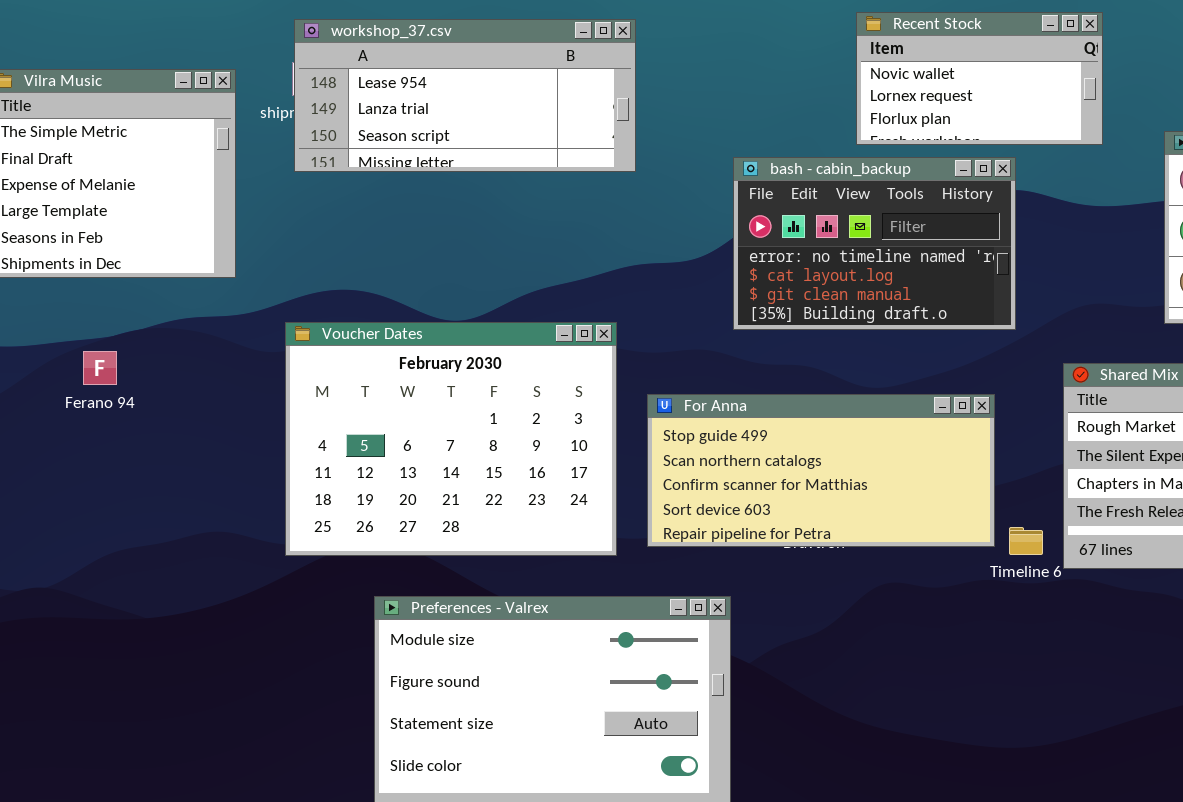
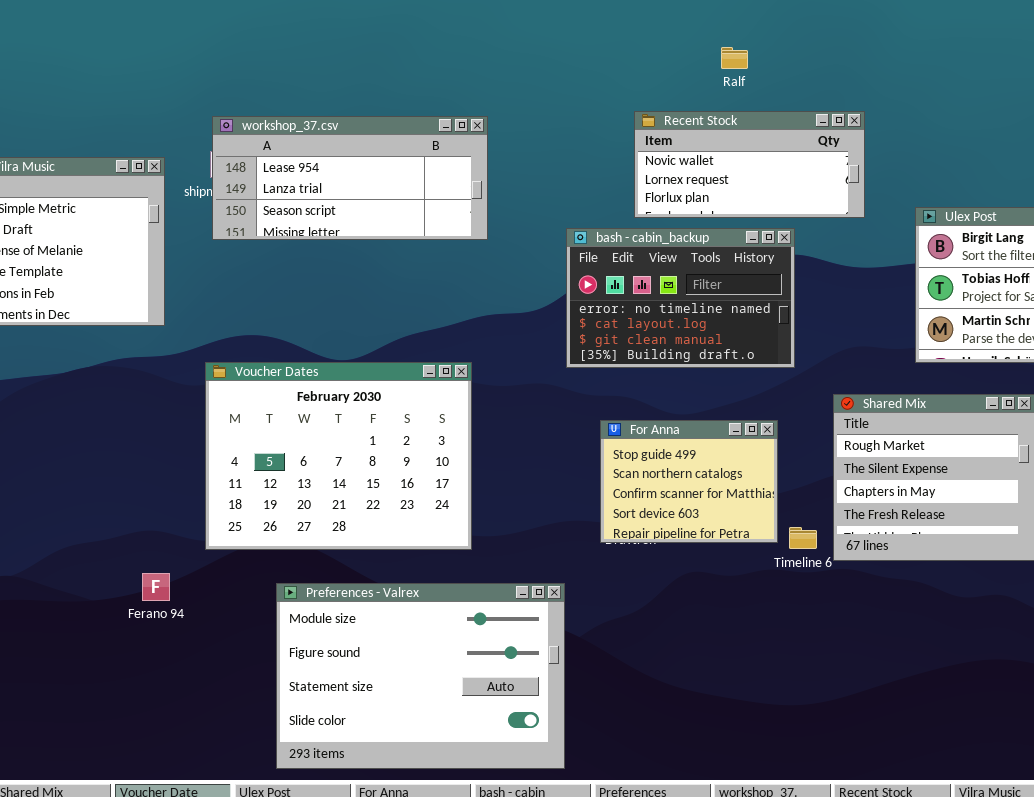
Recent Stock: [856,12,1103,145] -> [634,111,865,218], resized
Ferano 94: [83,351,117,385] -> [142,573,170,601], moved
For Anna: [647,394,995,547] -> [600,420,778,543], resized

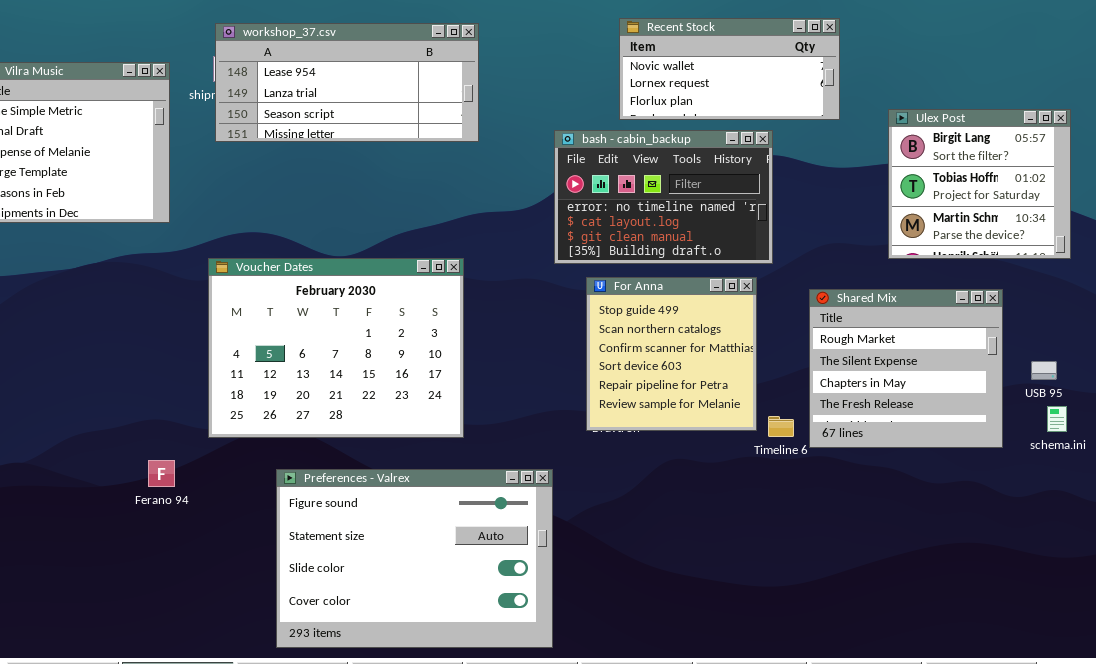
For Anna: [600,420,778,543] -> [586,277,757,431], resized
Preferences - Valrex: [276,583,565,769] -> [276,469,553,648], scrolled down 1 row

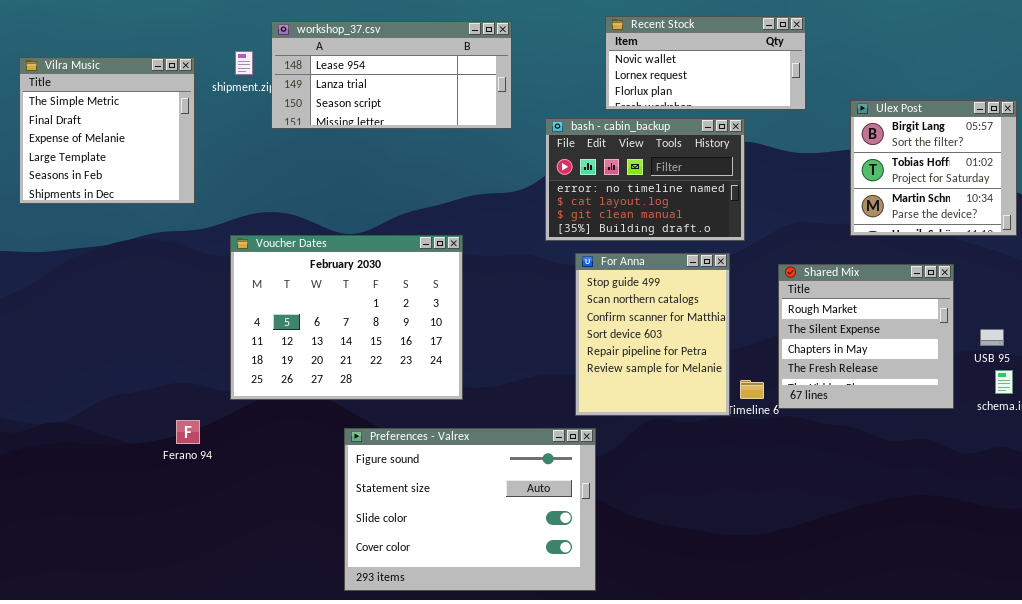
workshop_37.csv: [215,23,479,142] -> [271,21,512,129], moved
For Anna: [586,277,757,431] -> [575,253,730,416], resized
Preferences - Valrex: [276,469,553,648] -> [344,428,596,591], moved

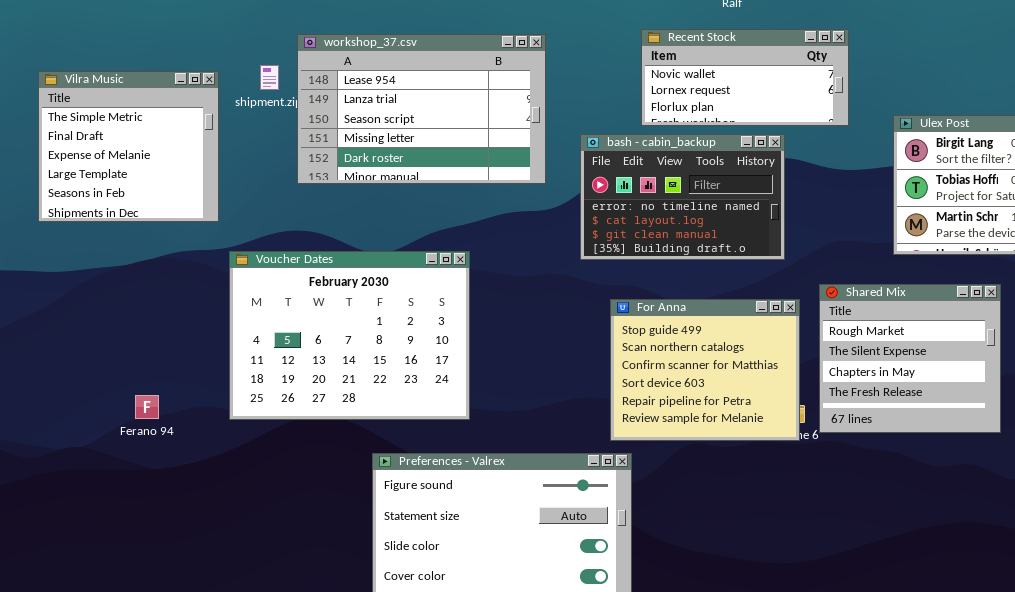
workshop_37.csv: [271,21,512,129] -> [297,34,546,184], resized
Voucher Dates: [230,235,463,400] -> [229,251,470,420], moved
For Anna: [575,253,730,416] -> [610,299,800,441], resized
Ferano 94: [176,420,200,444] -> [135,395,159,419], moved

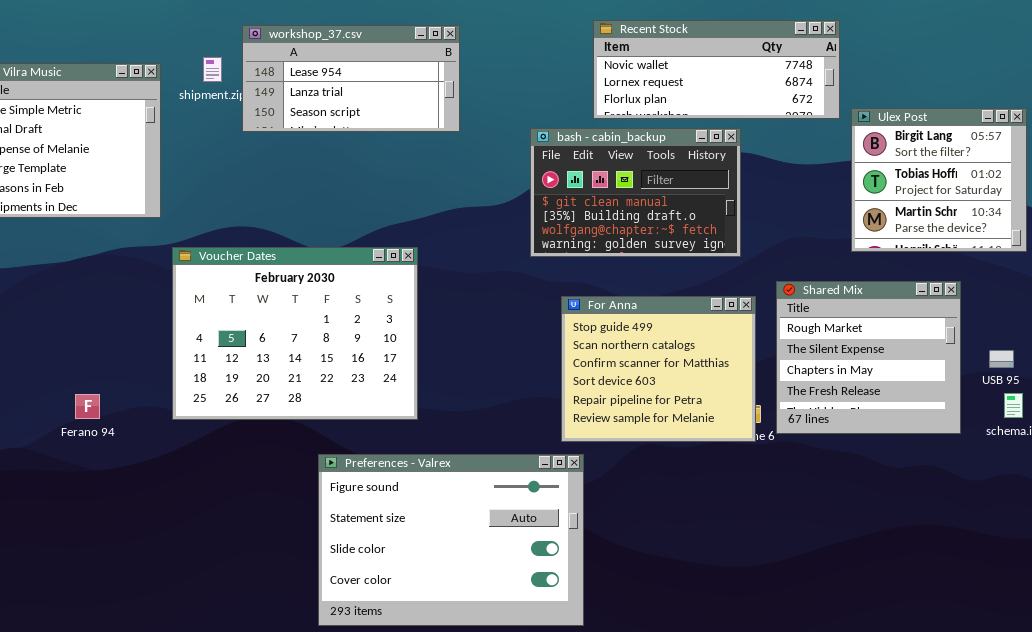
Recent Stock: [641,29,849,126] -> [593,20,840,119], resized
workshop_37.csv: [297,34,546,184] -> [242,25,460,132], resized
bash - cabin_backup: [580,134,785,260] -> [530,128,741,257], scrolled down 2 rows

